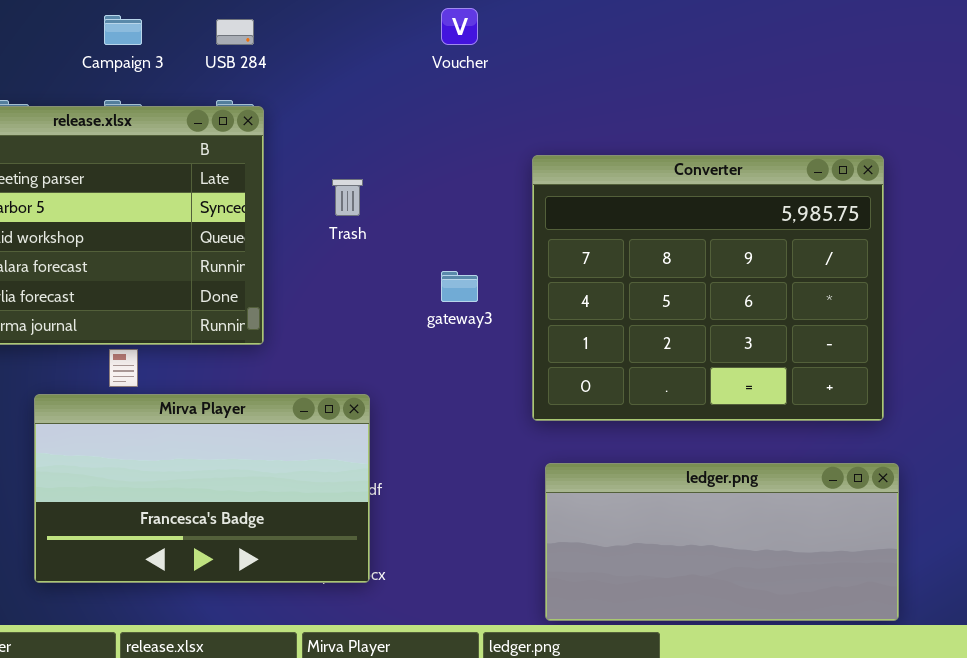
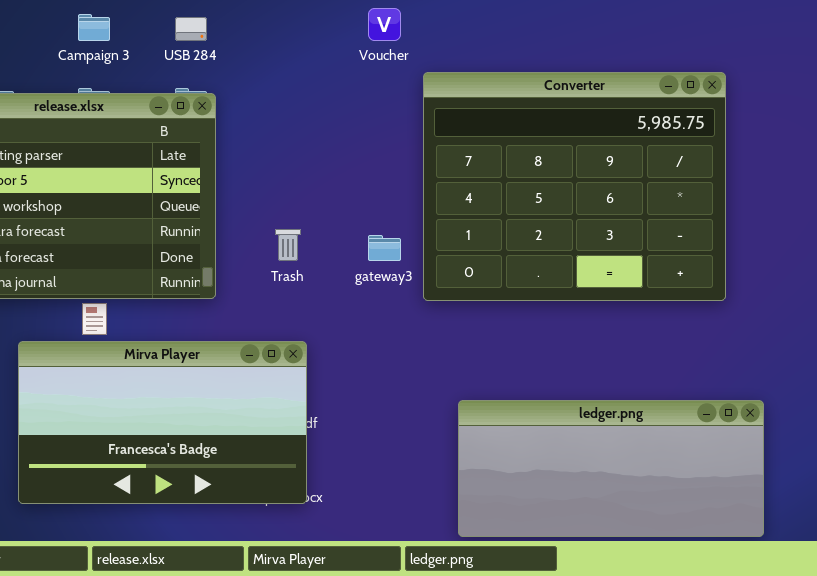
Converter: [532,155,884,421] -> [423,72,726,301], moved
Trash: [332,179,363,216] -> [275,229,301,261], moved

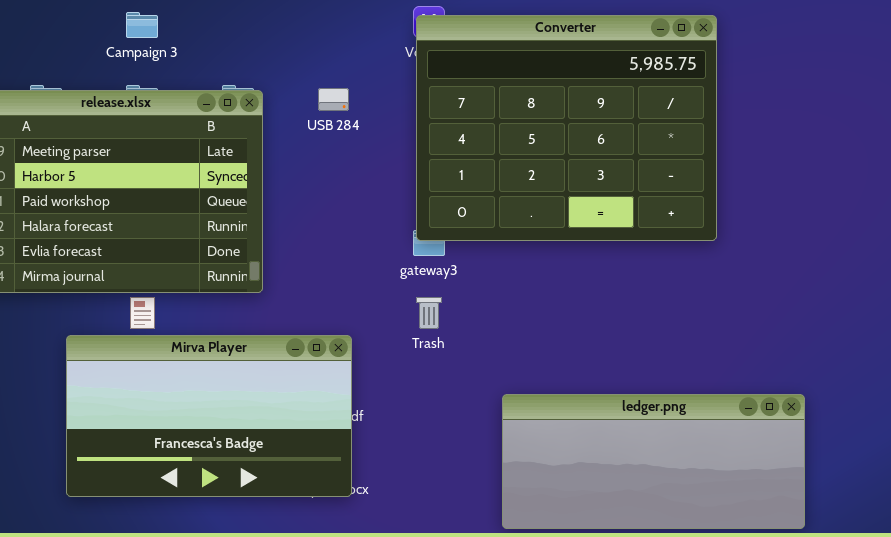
USB 284: [175,17,207,41] -> [318,88,349,111], moved
Converter: [423,72,726,301] -> [416,15,717,241], moved
Trash: [275,229,301,261] -> [416,297,442,329], moved

